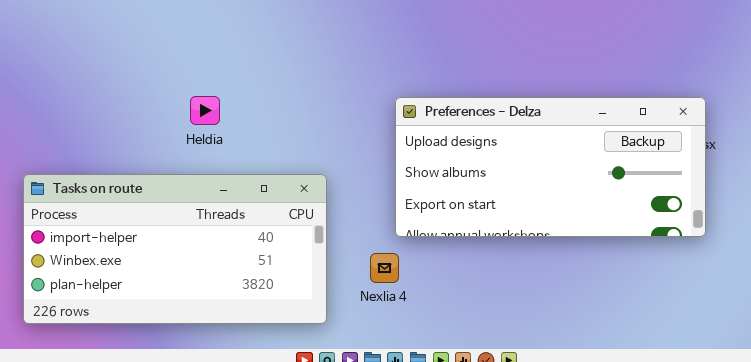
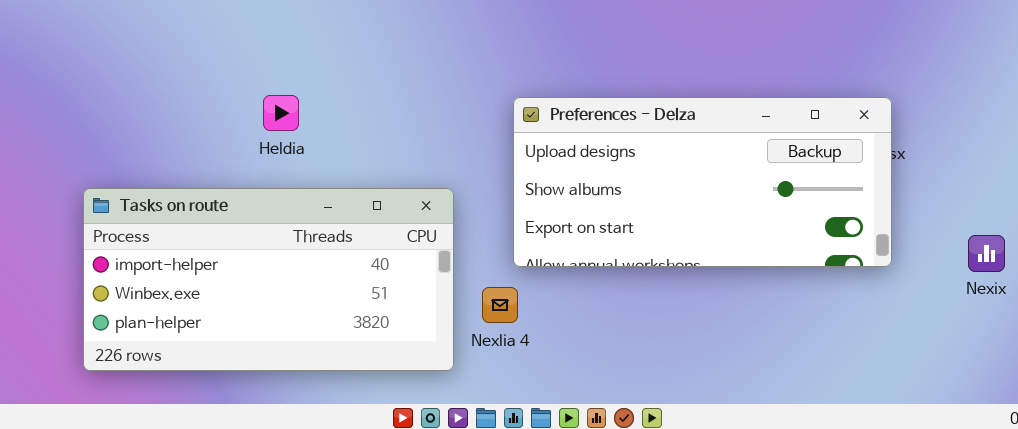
Tasks on route: [23,174,327,324] -> [83,188,454,371], moved

